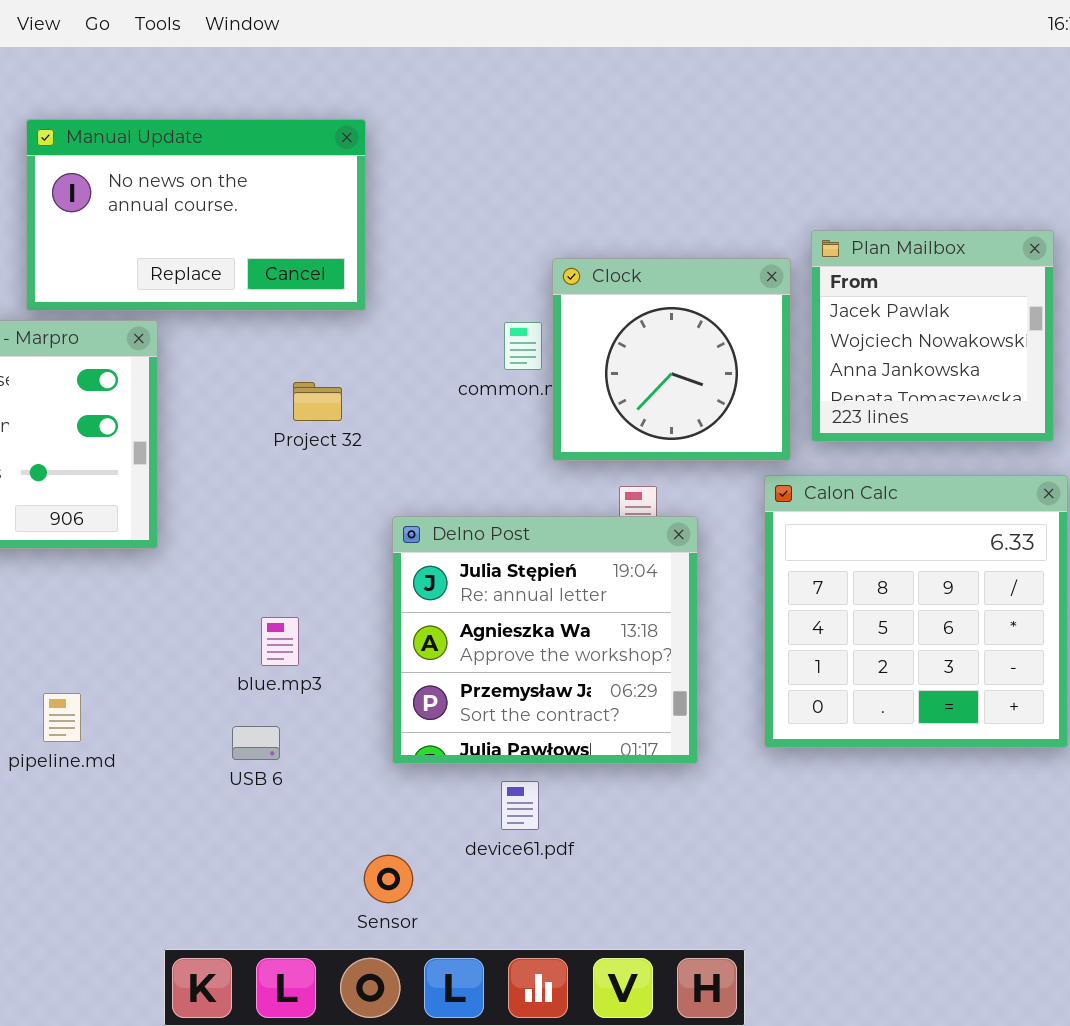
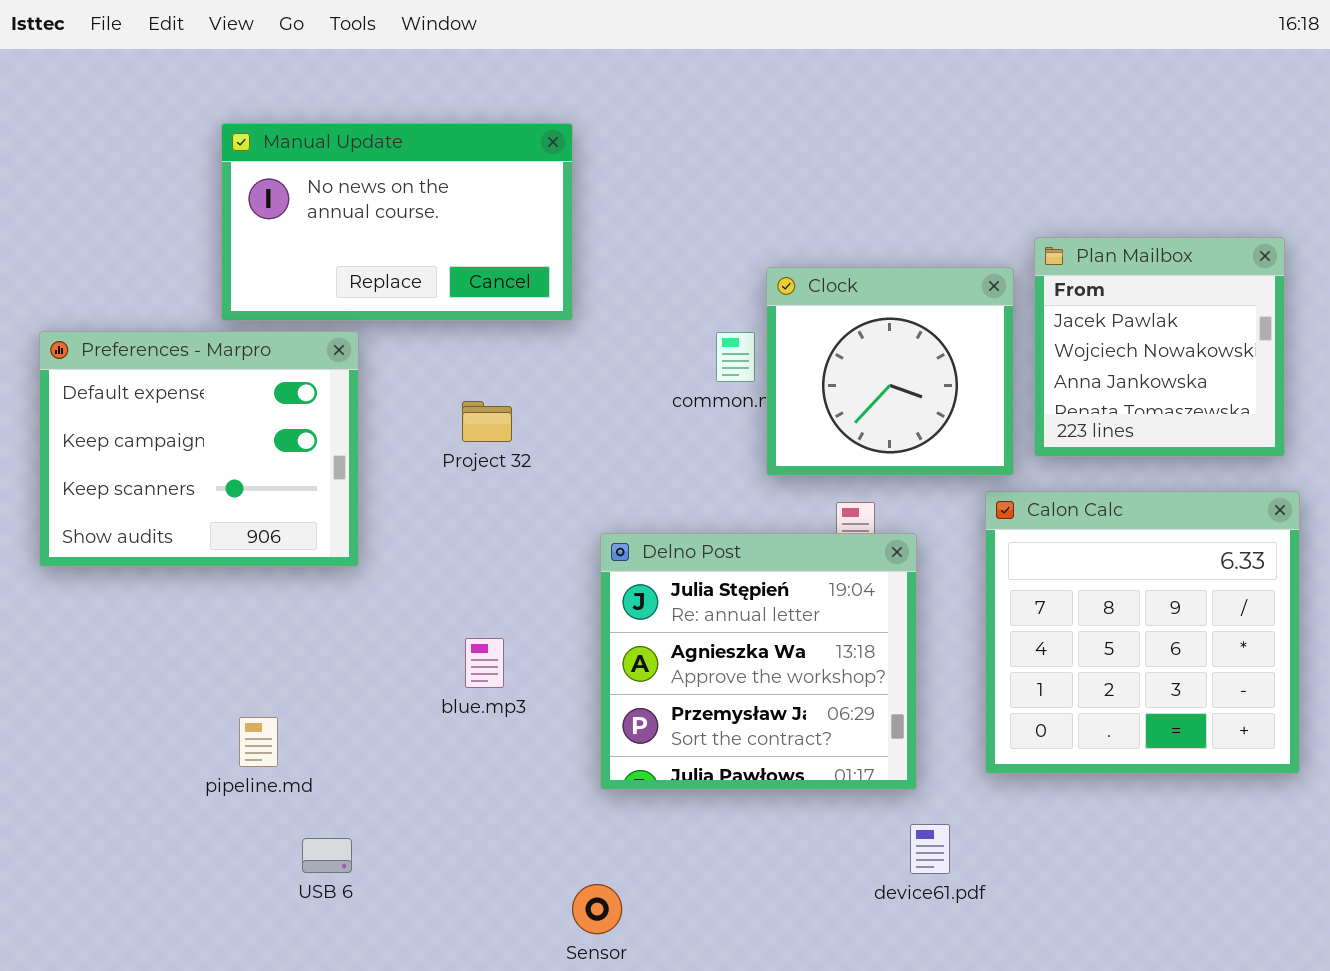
Project 32: [293,382,342,421] -> [462,401,512,442], moved
USB 6: [232,726,280,760] -> [302,838,352,873], moved
device61.pdf: [501,781,539,830] -> [910,824,950,874], moved

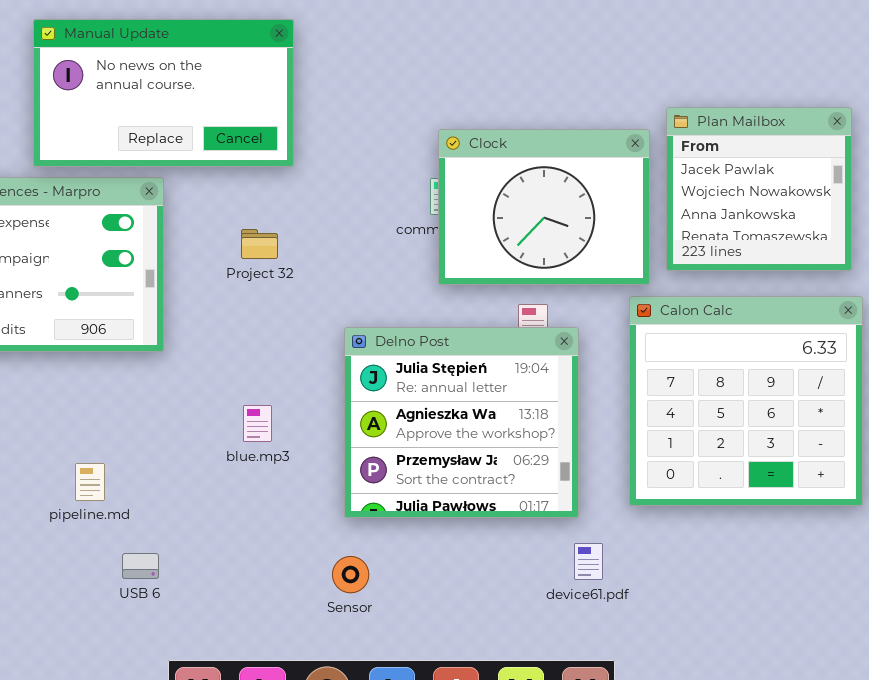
Manual Update: [221,123,573,321] -> [33,19,294,167], moved
Clock: [766,267,1014,476] -> [438,129,650,285], resized
Sensor: [572,884,622,934] -> [332,556,369,593], moved

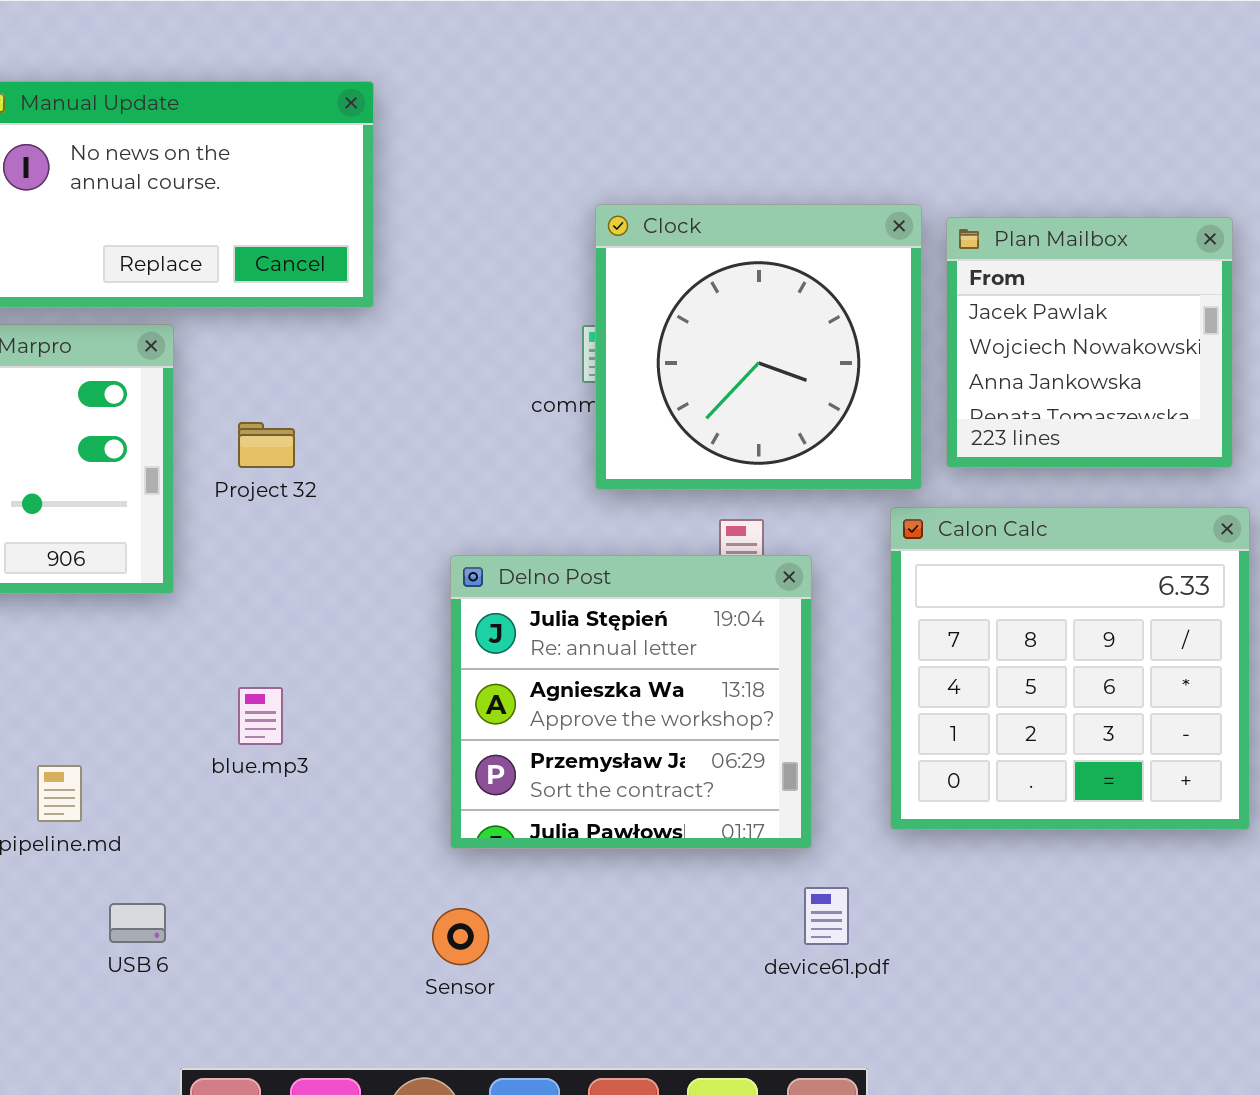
Clock: [438,129,650,285] -> [595,204,922,490], resized
Project 32: [241,229,278,259] -> [238,422,295,468], moved
blue.mp3: [243,405,272,442] -> [238,687,283,745], moved

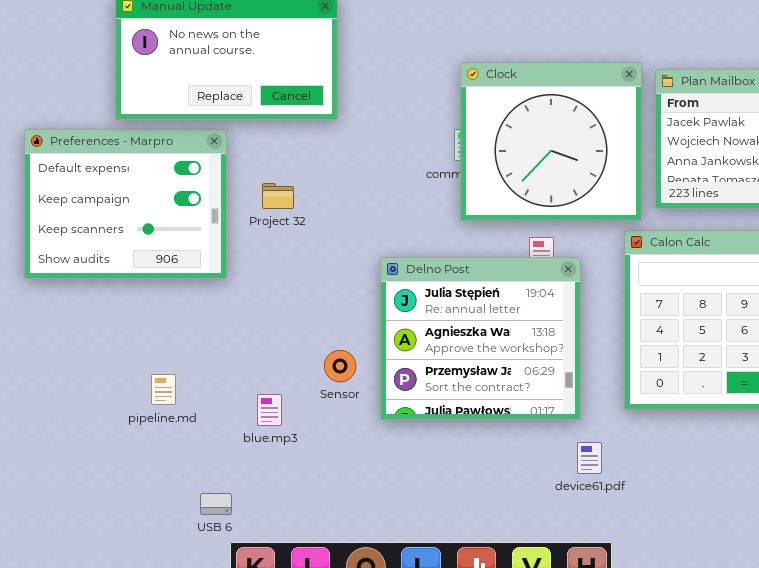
blue.mp3: [238,687,283,745] -> [257,394,282,426], moved
USB 6: [109,903,166,943] -> [200,493,232,515], moved
Sensor: [432,908,489,965] -> [324,350,356,382], moved

